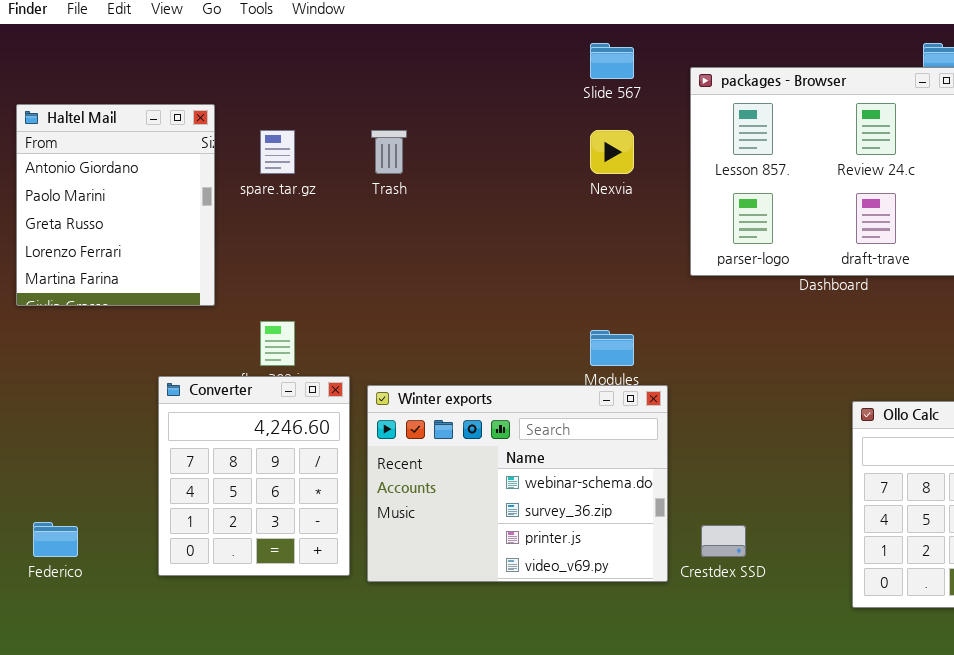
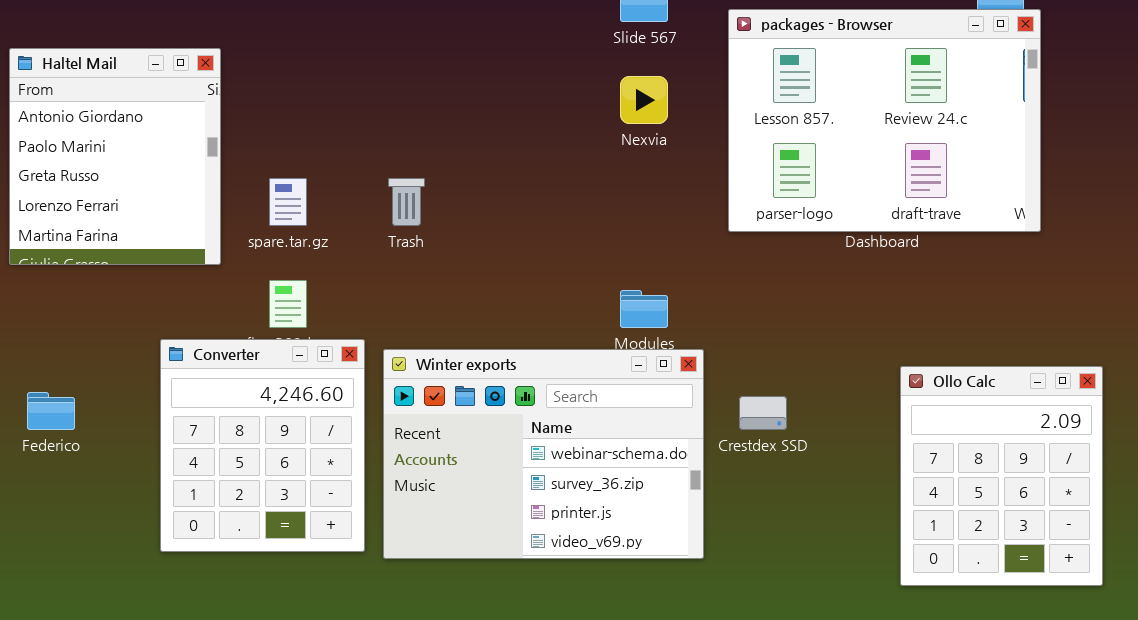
spare.tar.gz: [260,130,295,174] -> [269,178,307,226], moved
Trash: [371,130,407,174] -> [388,178,425,226], moved
Federico: [33,522,78,557] -> [27,392,75,430], moved
Crestdex SSD: [701,525,746,557] -> [739,396,787,430], moved

